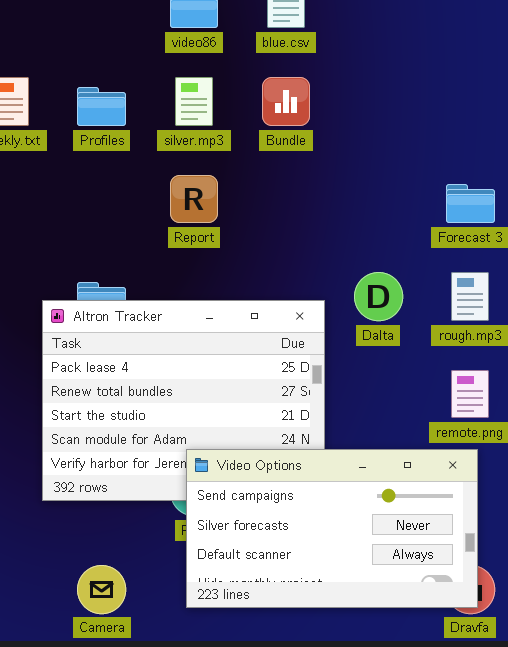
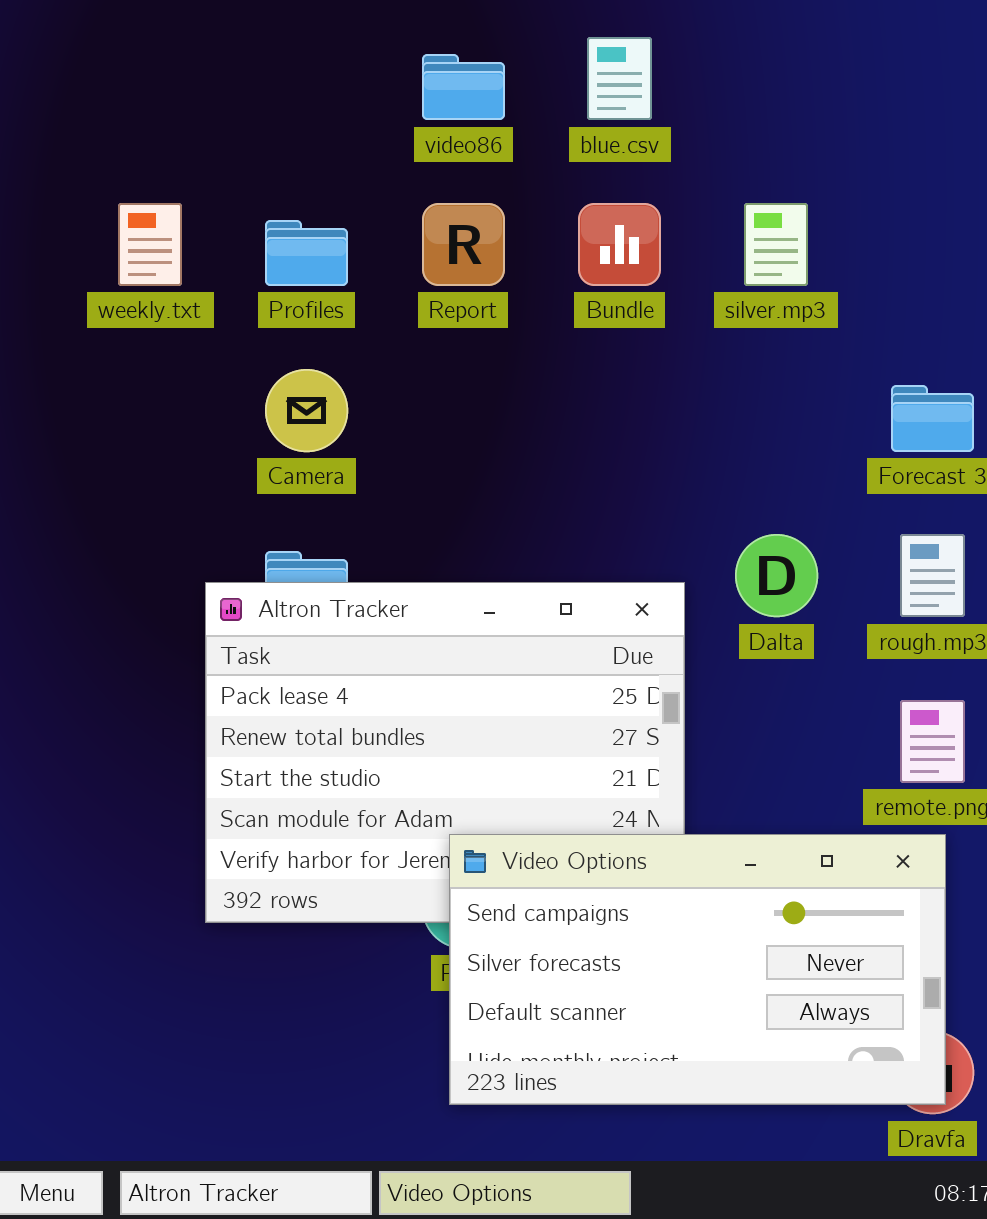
silver.mp3: [175,77,213,126] -> [744,203,808,286], moved
Report: [170,175,218,223] -> [422,203,505,286], moved
Camera: [77,565,126,614] -> [265,369,348,452], moved

